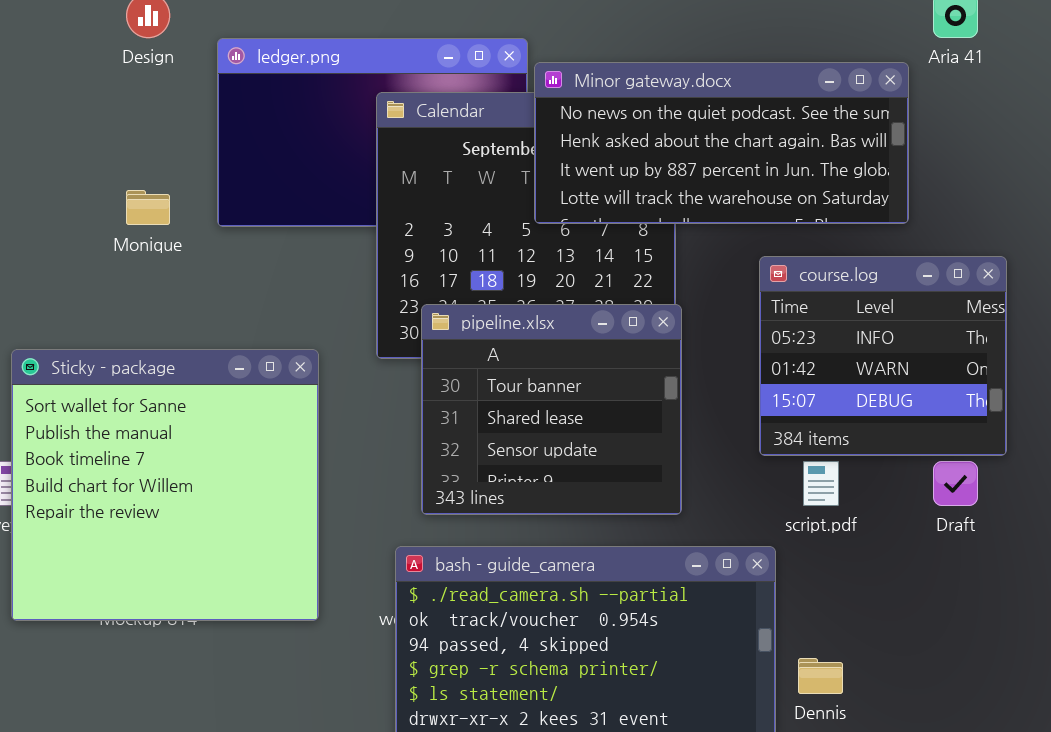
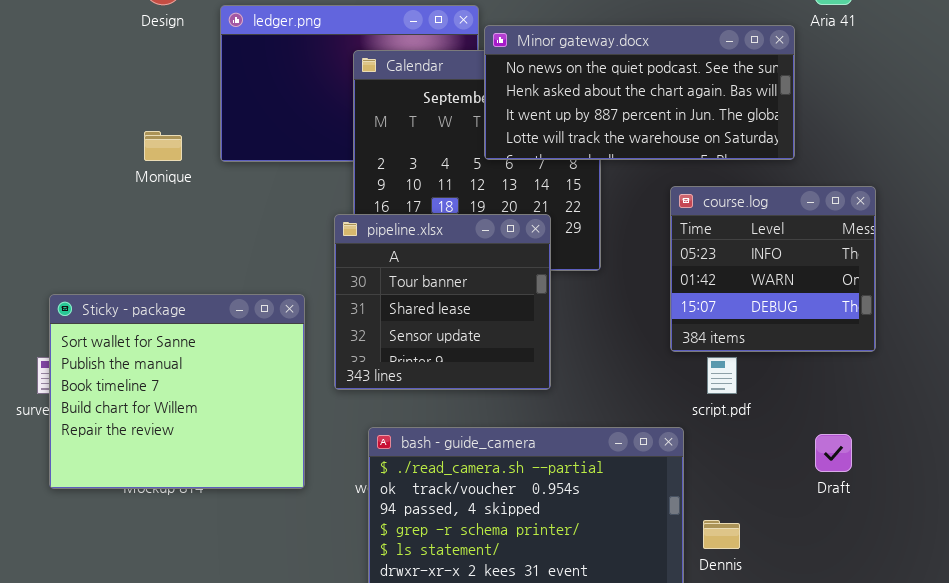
pipeline.xlsx: [421,304,682,515] -> [334,214,551,390], moved
Sticky - package: [11,349,319,621] -> [49,294,305,489], resized
Draft: [933,461,978,506] -> [815,434,852,472], moved

